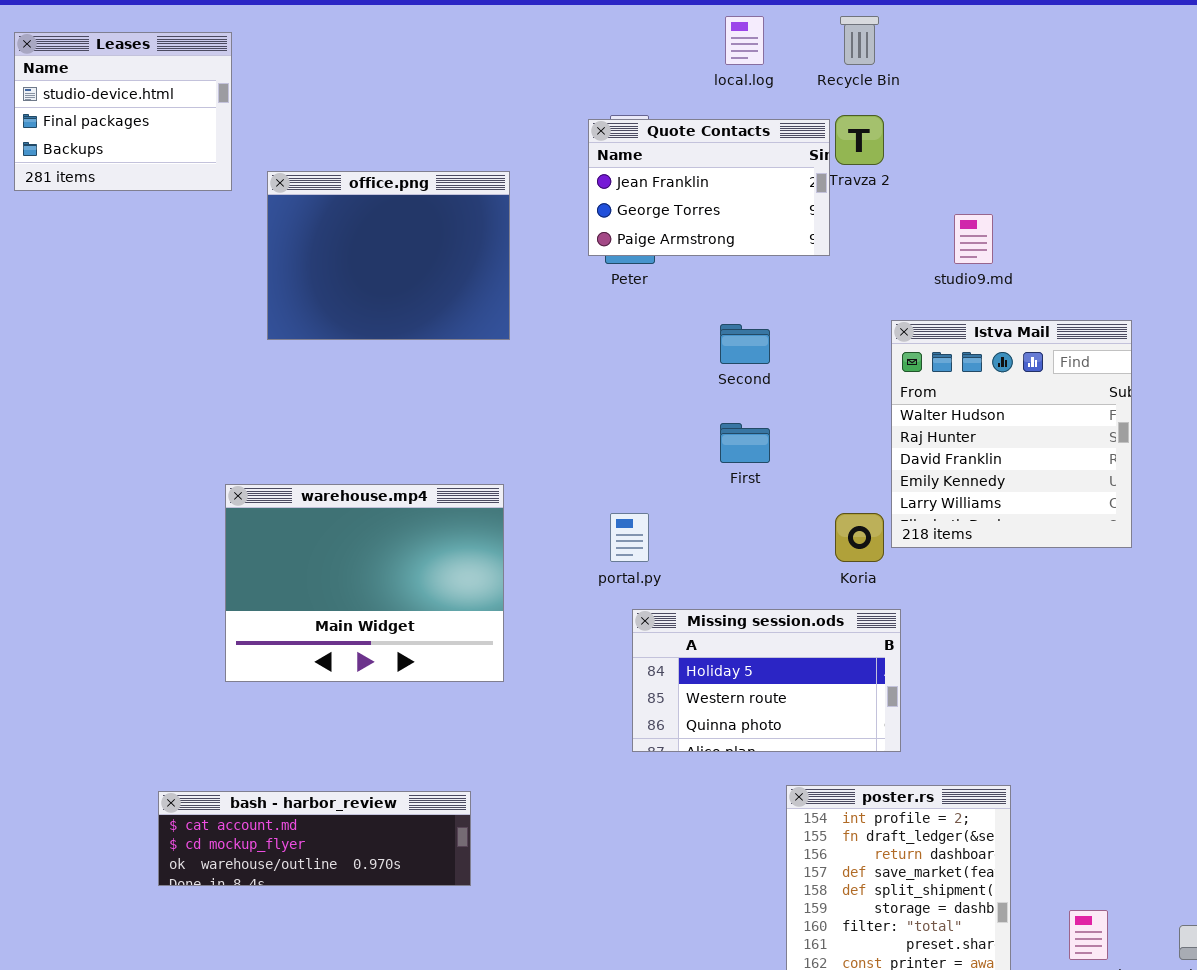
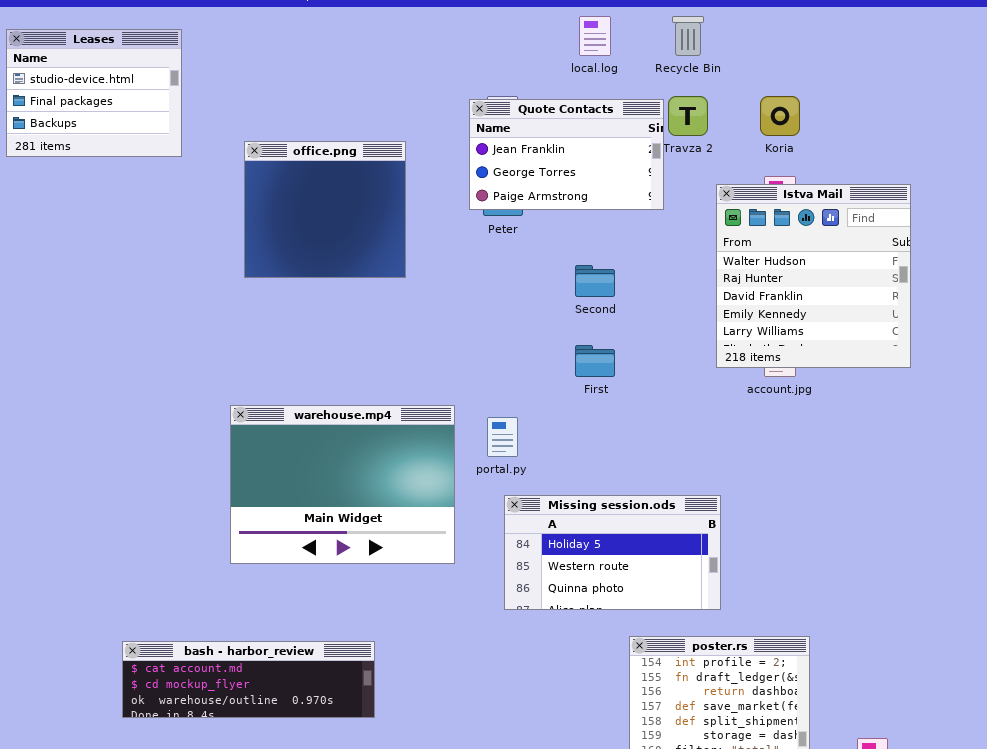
office.png: [267,171,510,340] -> [244,141,406,278], resized
Istva Mail: [891,320,1132,548] -> [716,184,911,368], moved
warehouse.mp4: [225,484,504,682] -> [230,405,455,564], moved
Koria: [835,513,884,562] -> [760,96,800,136], moved

